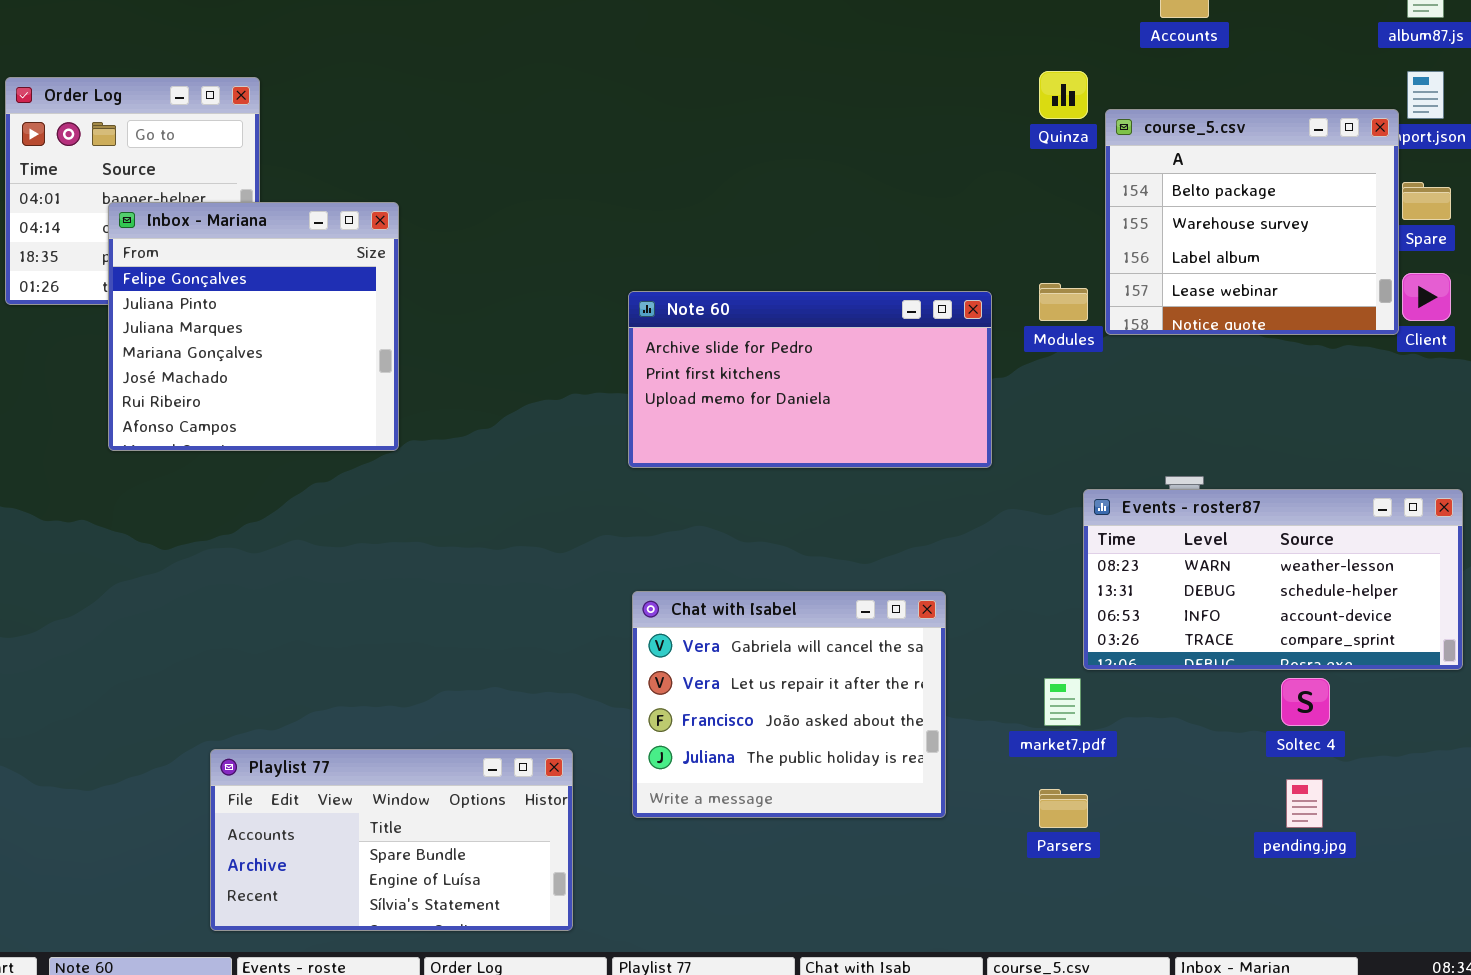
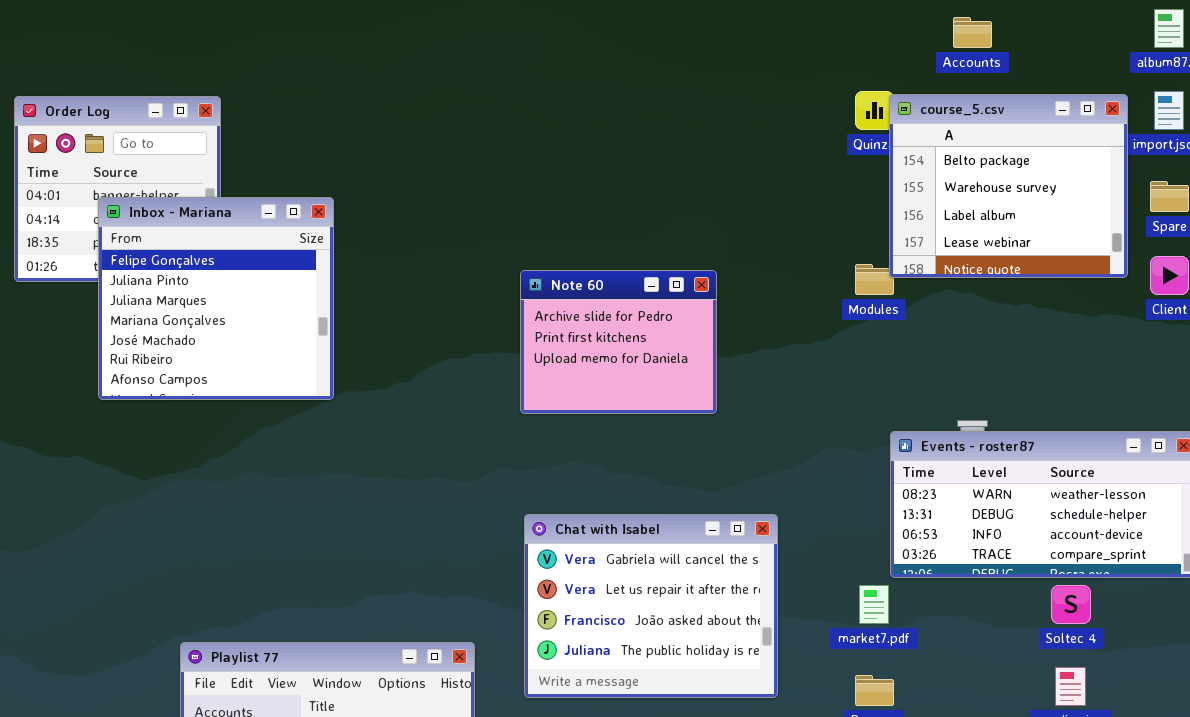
course_5.csv: [1105,109,1399,335] -> [889,94,1128,278], moved
Note 60: [628,291,992,468] -> [520,270,717,414], resized

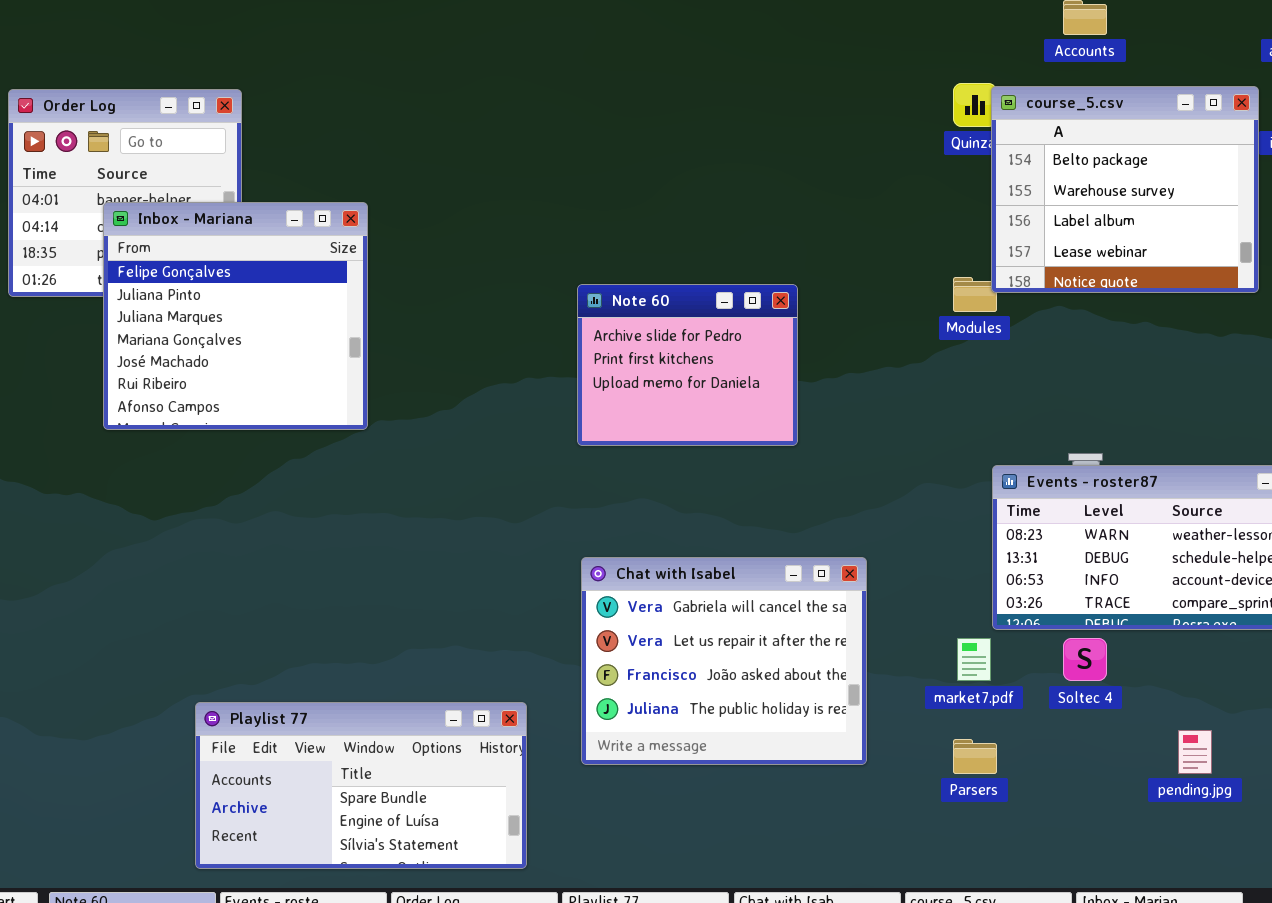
Soltec 4: [1051,585,1091,624] -> [1063,638,1107,681], moved

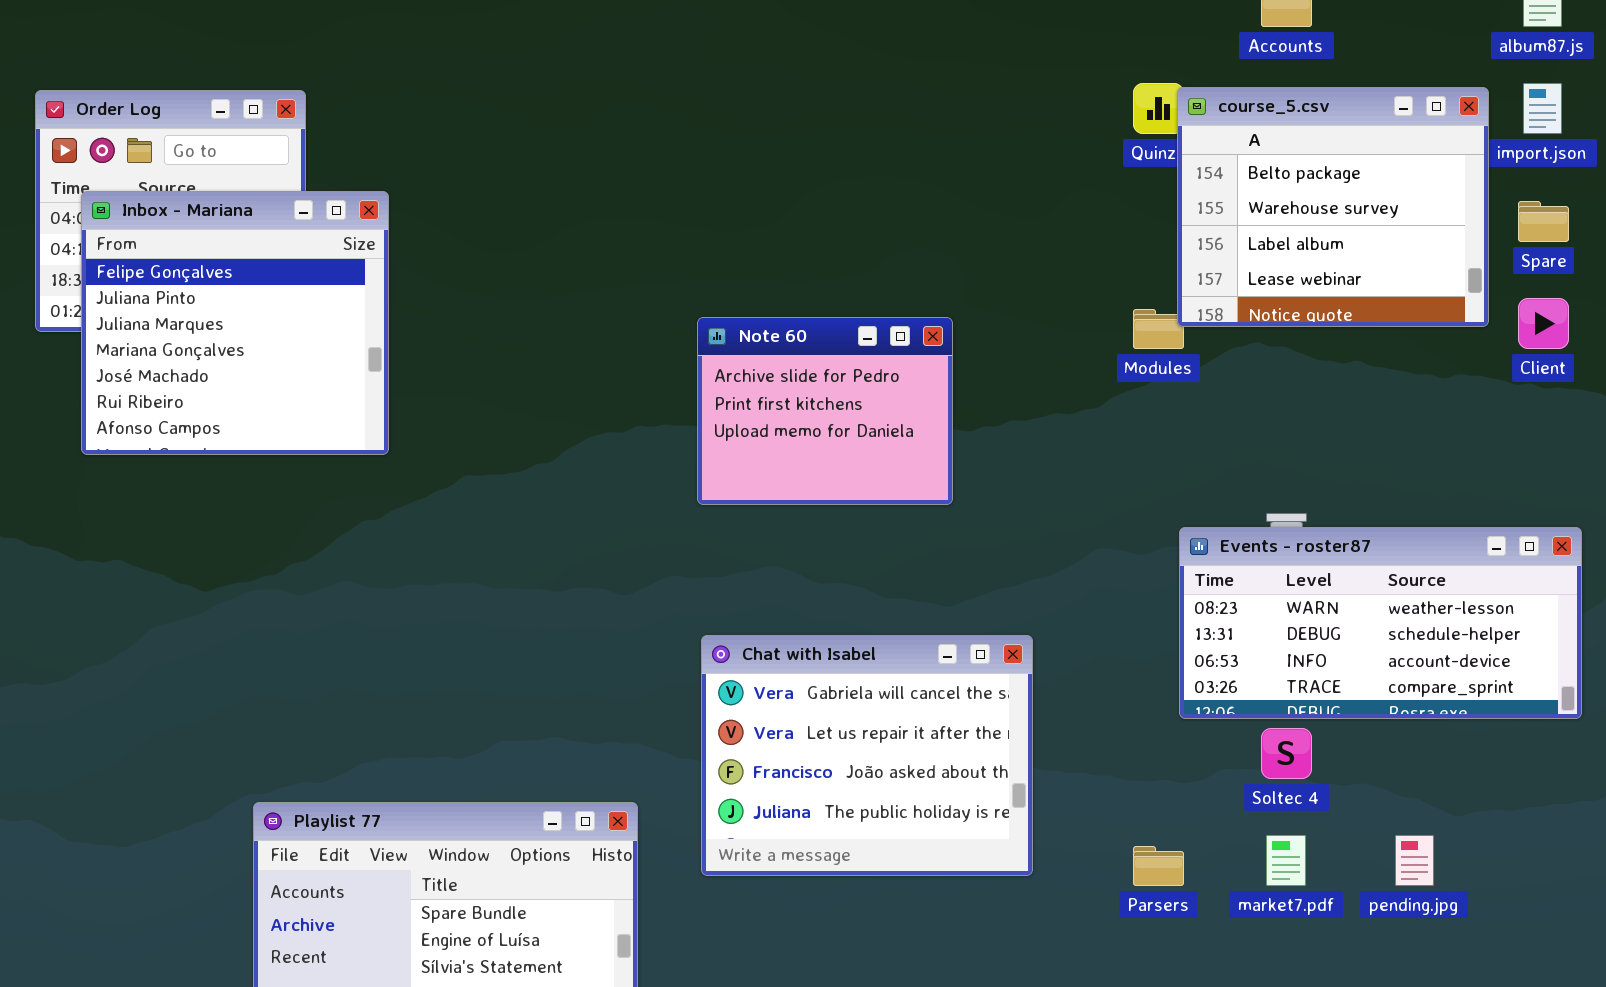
Inbox - Mariana: [103,202,368,430] -> [81,191,389,455], moved
market7.pdf: [957,638,991,681] -> [1266,835,1306,886], moved

